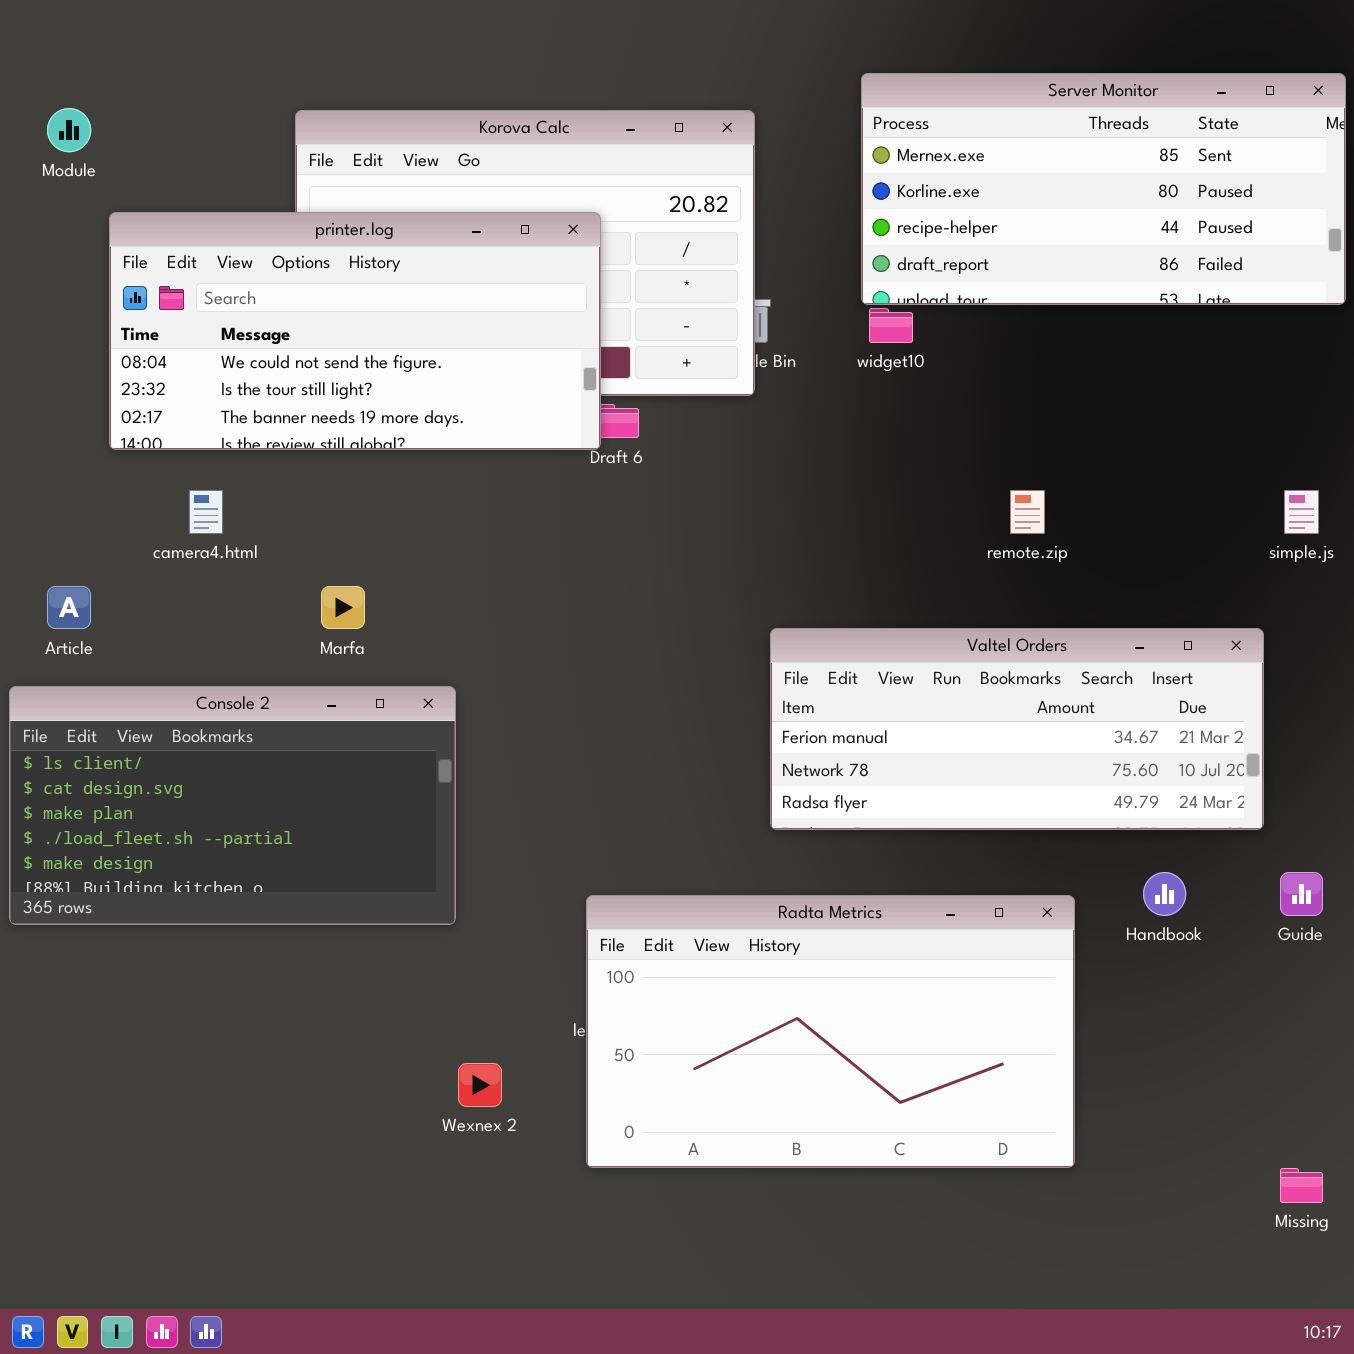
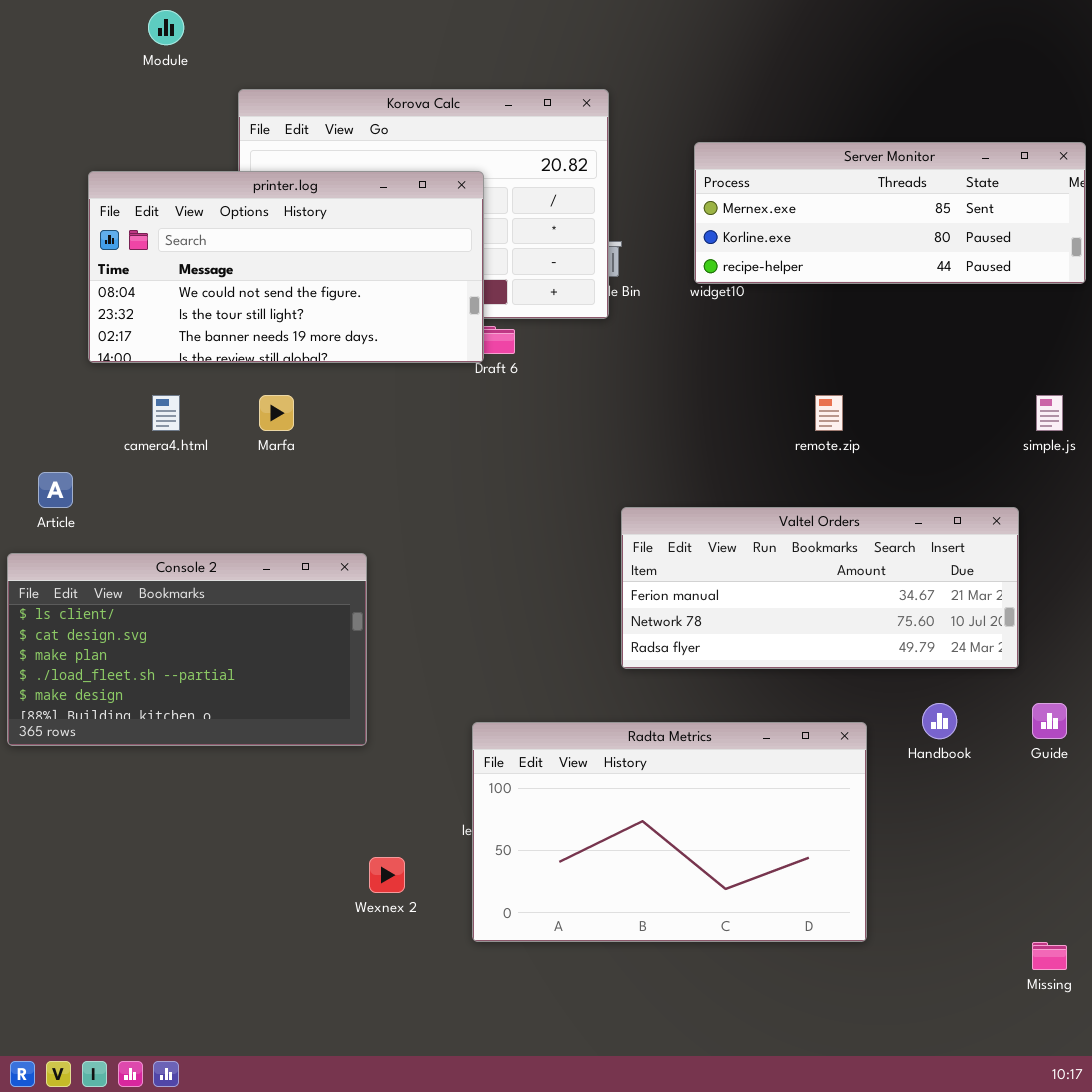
Server Monitor: [861,73,1346,305] -> [694,142,1086,284], moved, resized
Module: [47,108,91,152] -> [148,10,184,45], moved
Marfa: [321,586,365,629] -> [259,395,294,431], moved

